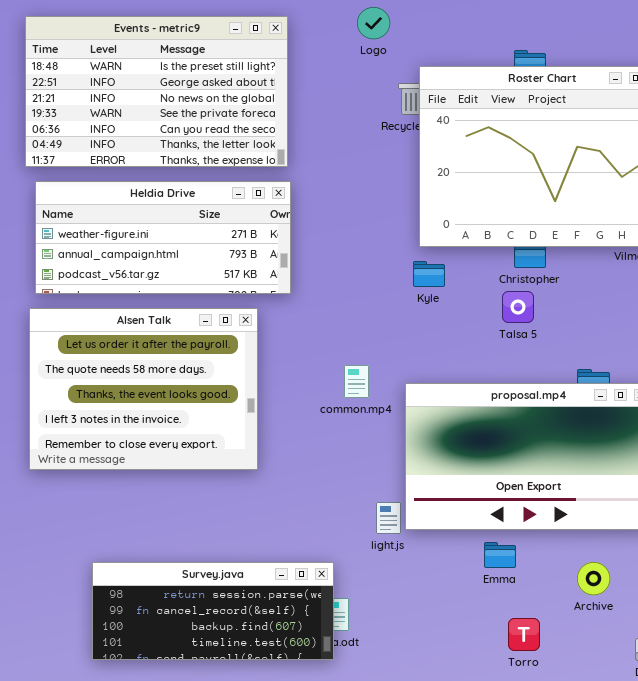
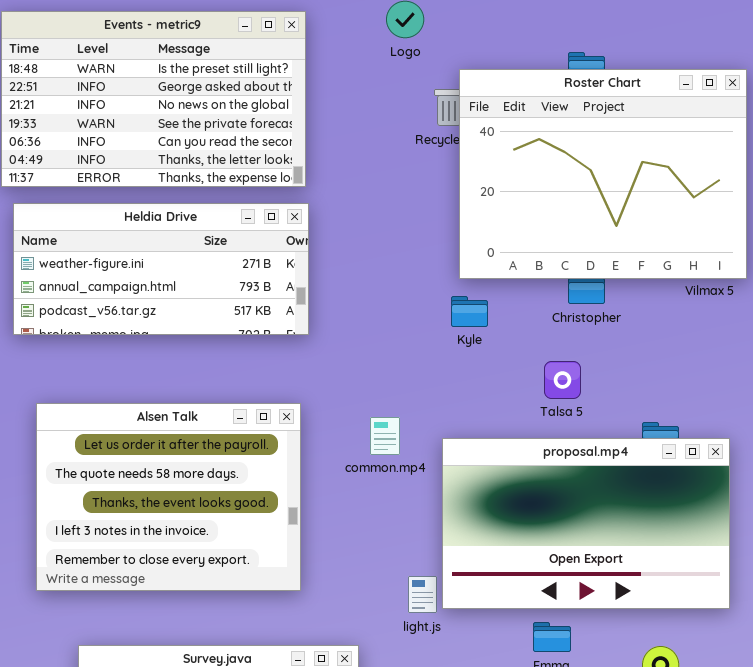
Talsa 5: [502,291,534,323] -> [544,361,581,399], moved
Alsen Talk: [29,308,258,470] -> [36,403,301,591], moved

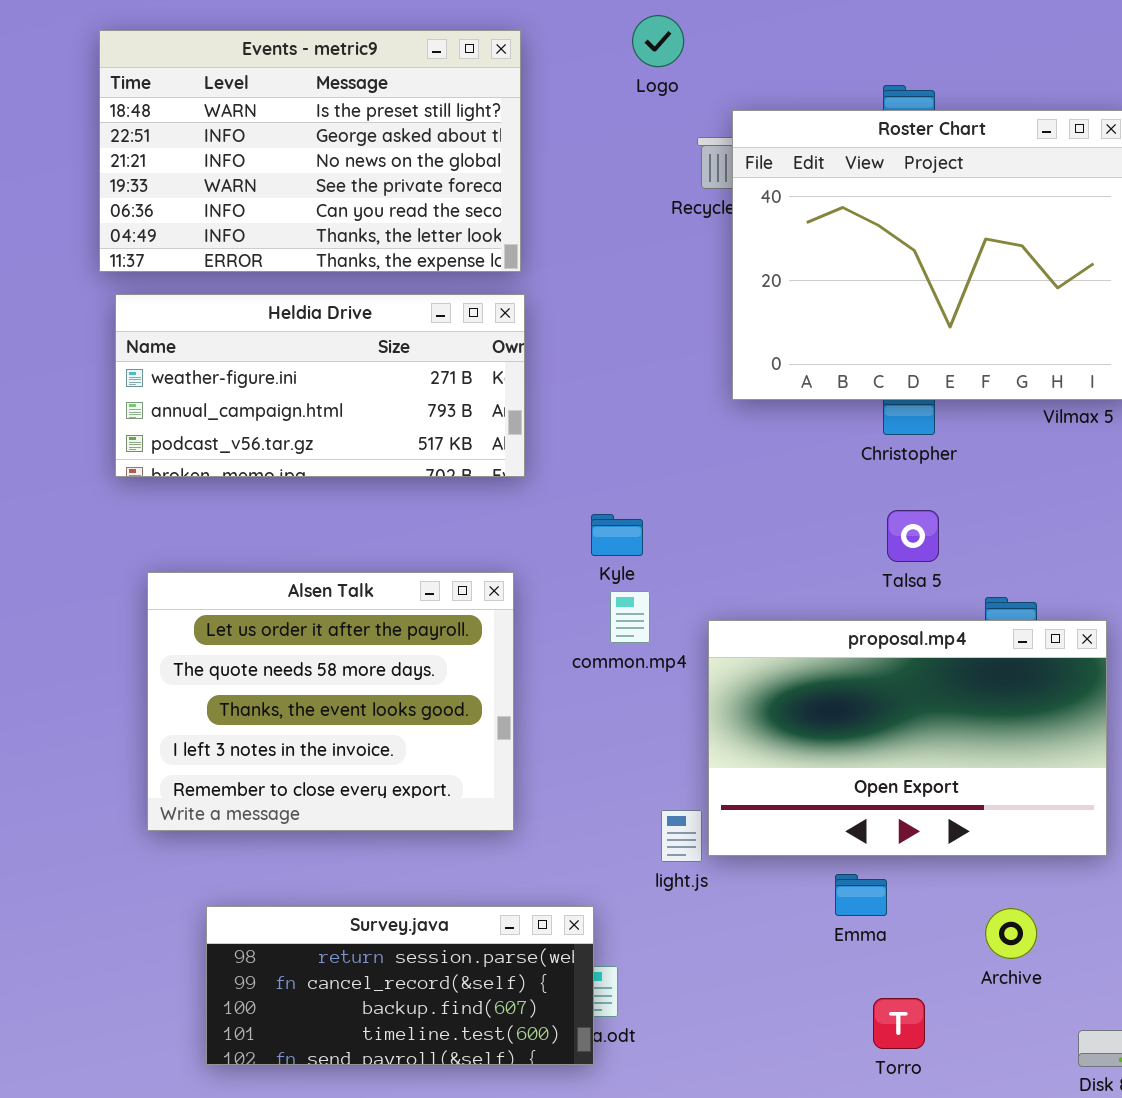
Kyle: [451,296,488,327] -> [591,514,643,556], moved
Talsa 5: [544,361,581,399] -> [887,510,939,562], moved

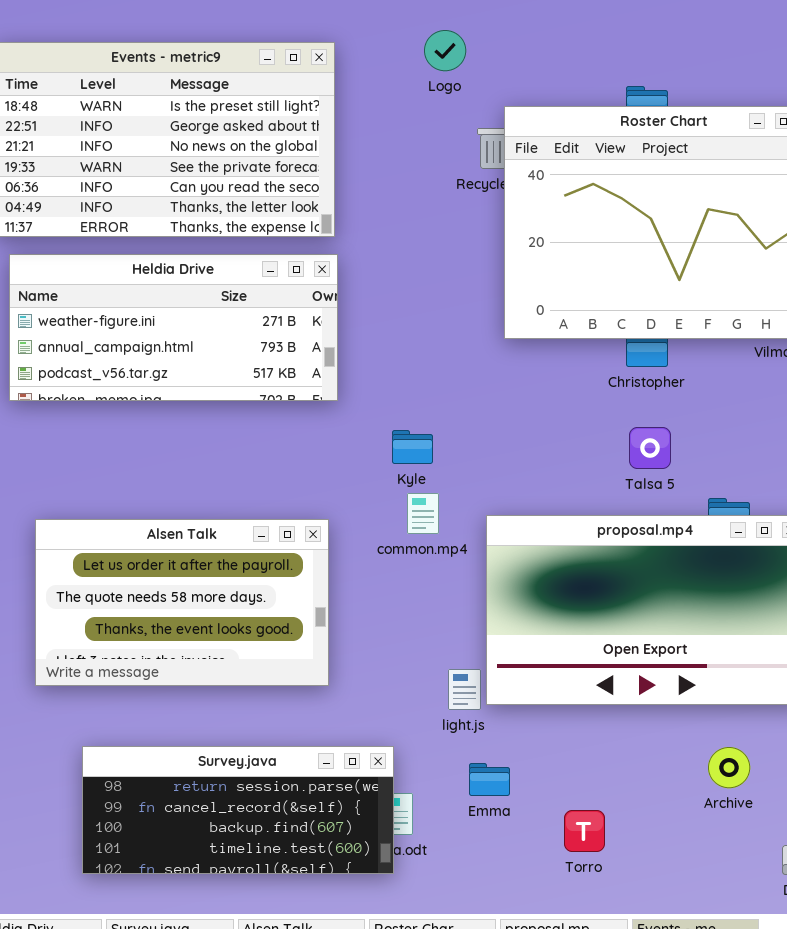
Alsen Talk: [147,572,514,831] -> [35,519,329,686], resized
Emma: [835,874,887,916] -> [469,763,510,796], moved
Torro: [873,998,925,1049] -> [564,810,605,852], moved

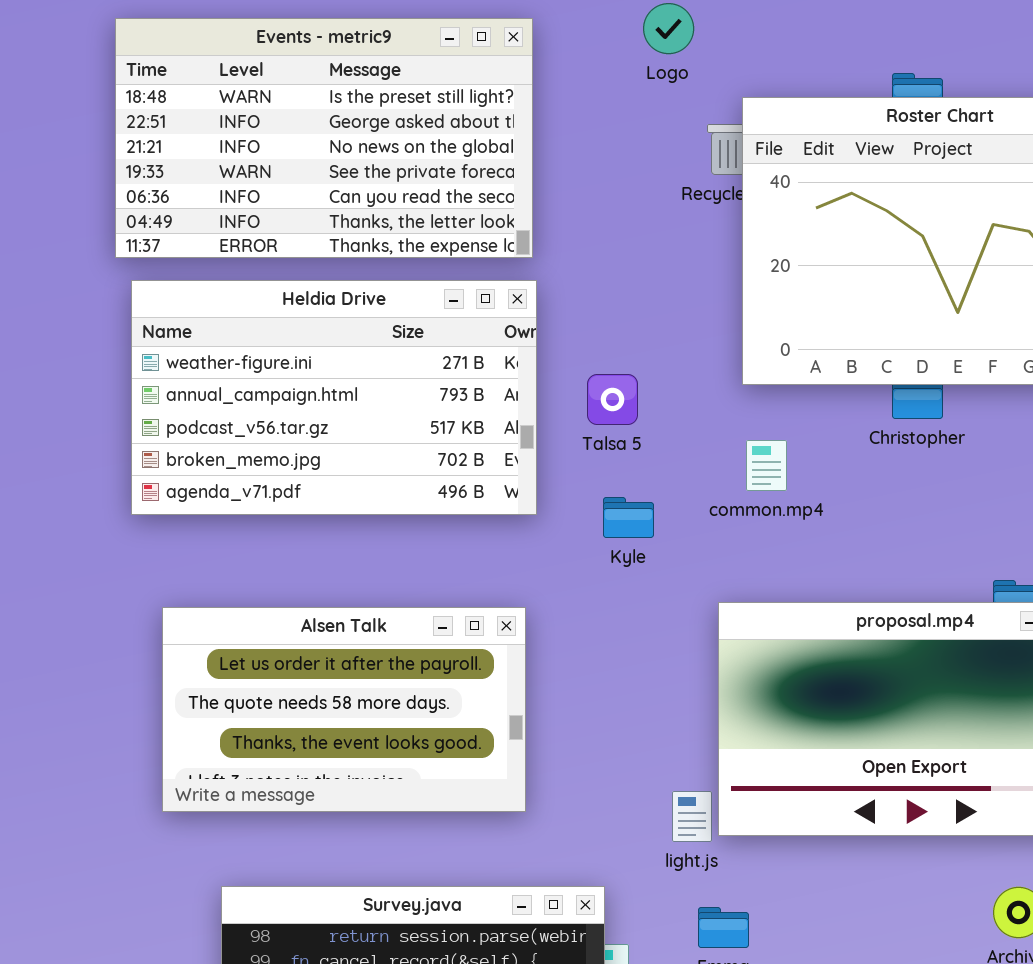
Heldia Drive: [9,254,338,401] -> [131,280,537,515], resized
Talsa 5: [629,427,671,469] -> [587,374,638,425], moved
common.mp4: [407,493,439,534] -> [746,440,787,491], moved

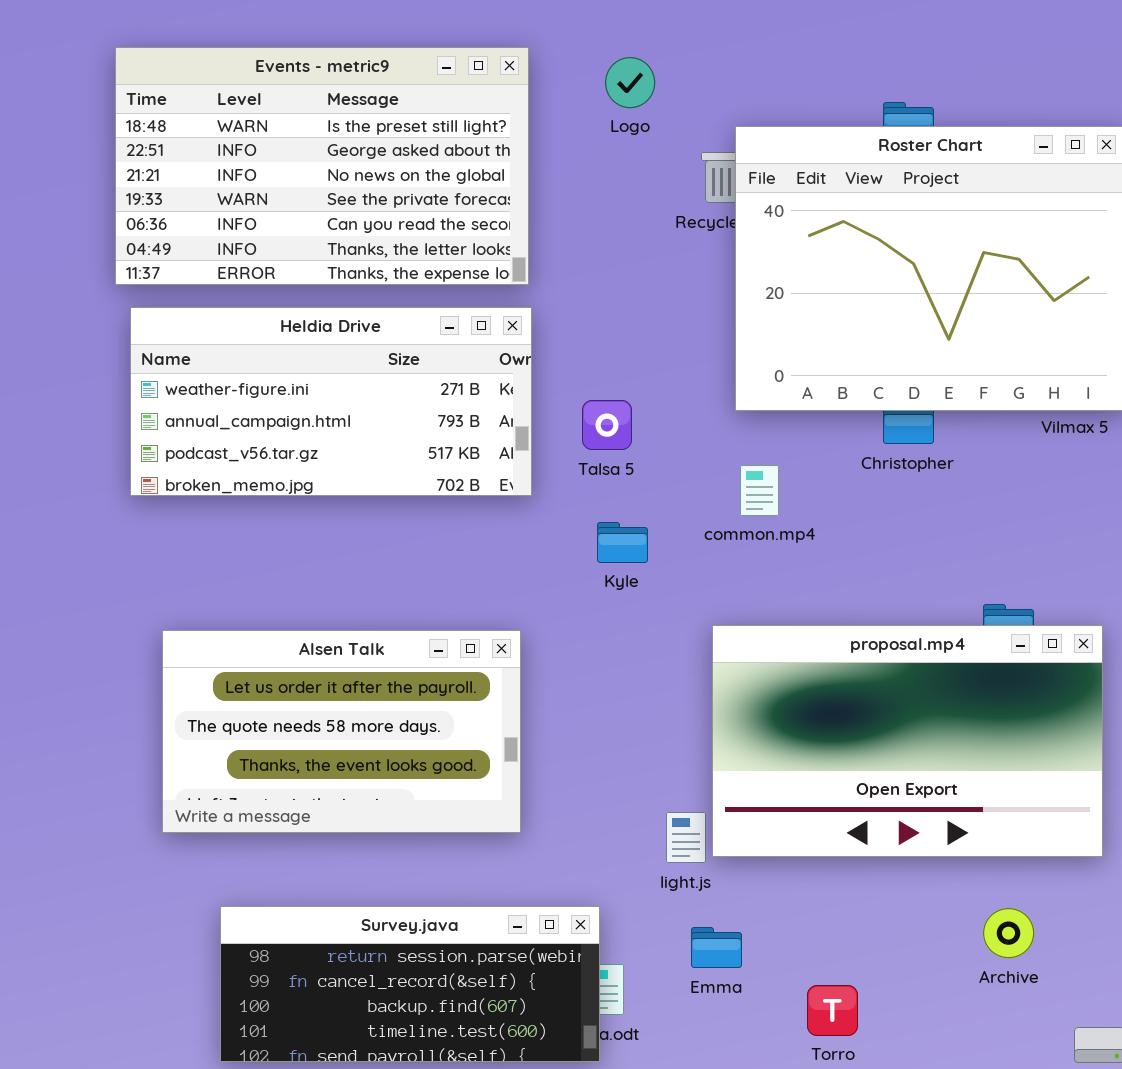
Logo: [643,3,694,54] -> [605,57,655,108], moved
Heldia Drive: [131,280,537,515] -> [130,307,532,496], resized

